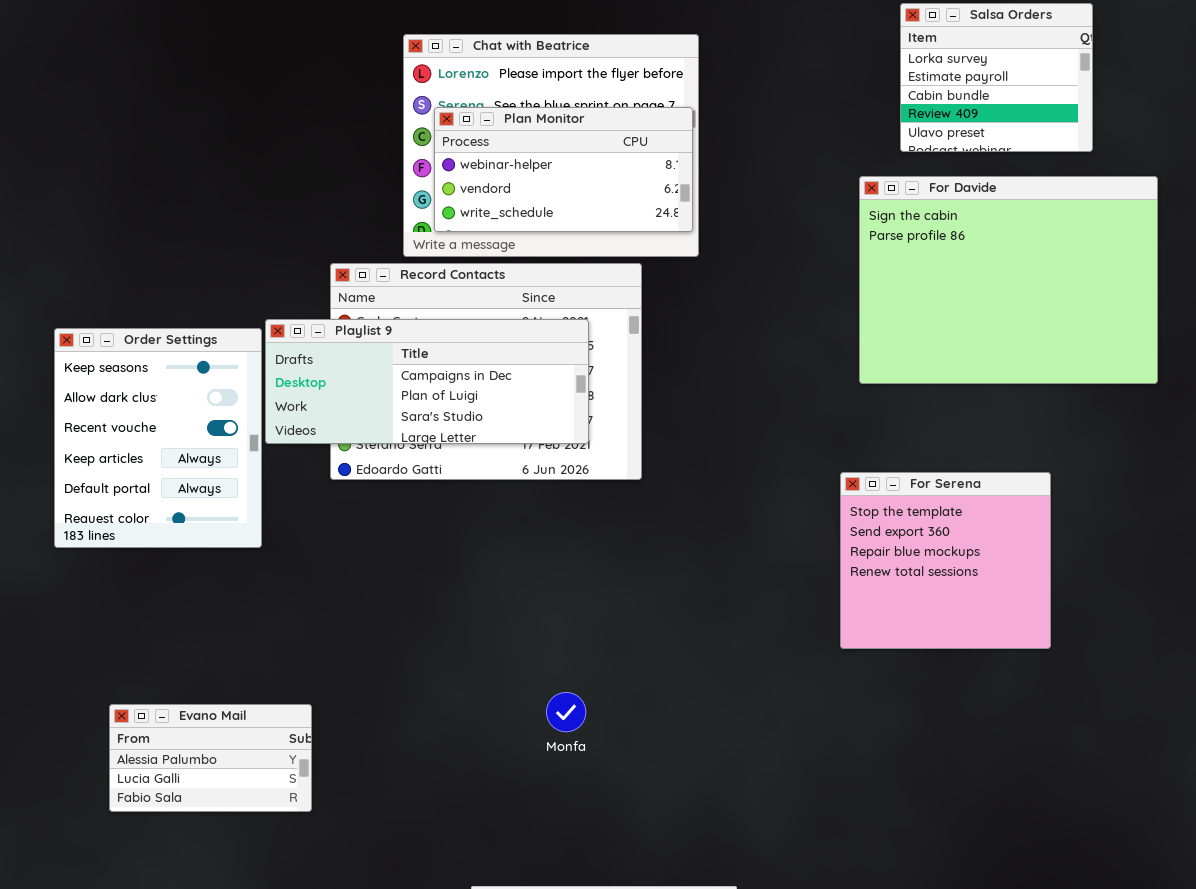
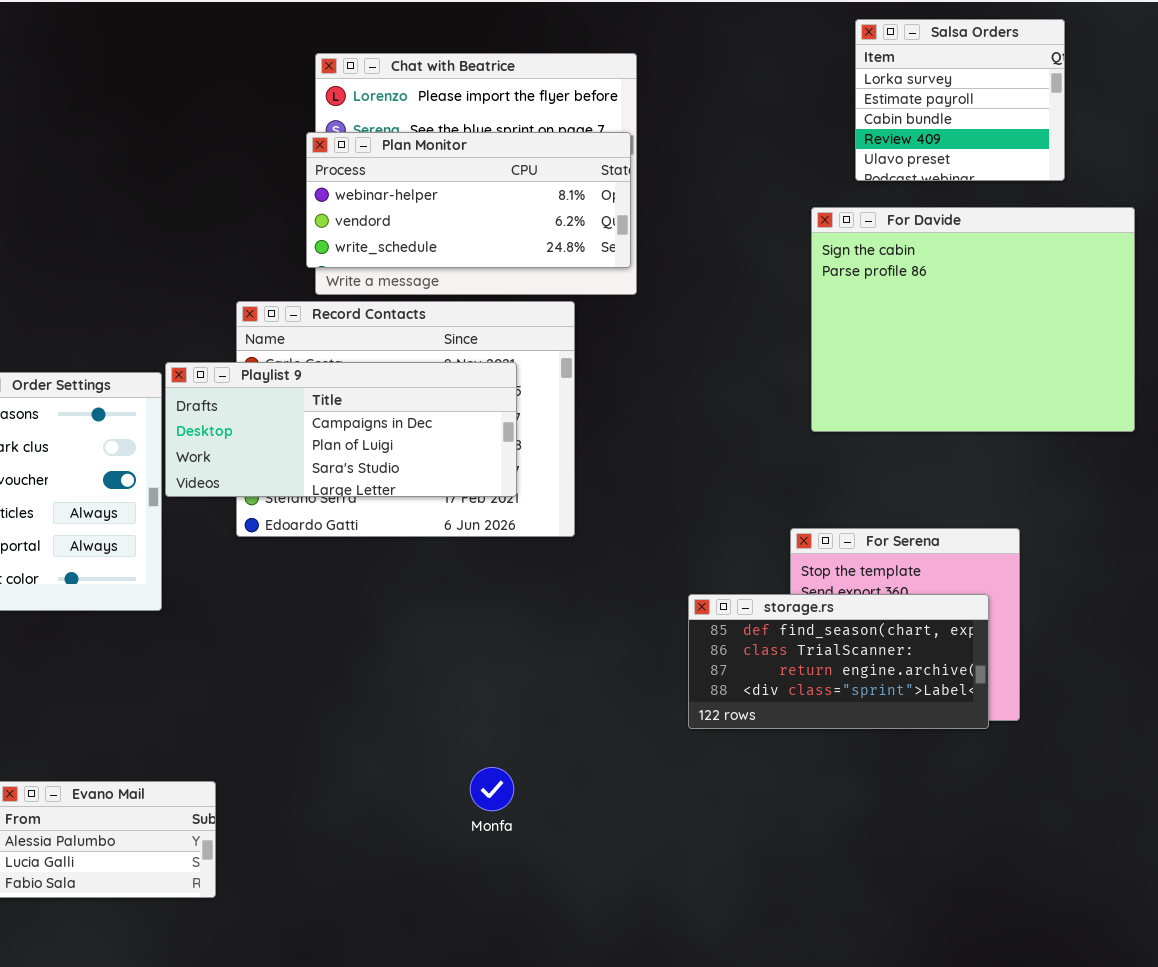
Plan Monitor: [434,107,693,232] -> [306,132,631,268], resized
storage.rs: none -> [688,594,989,729], opened

